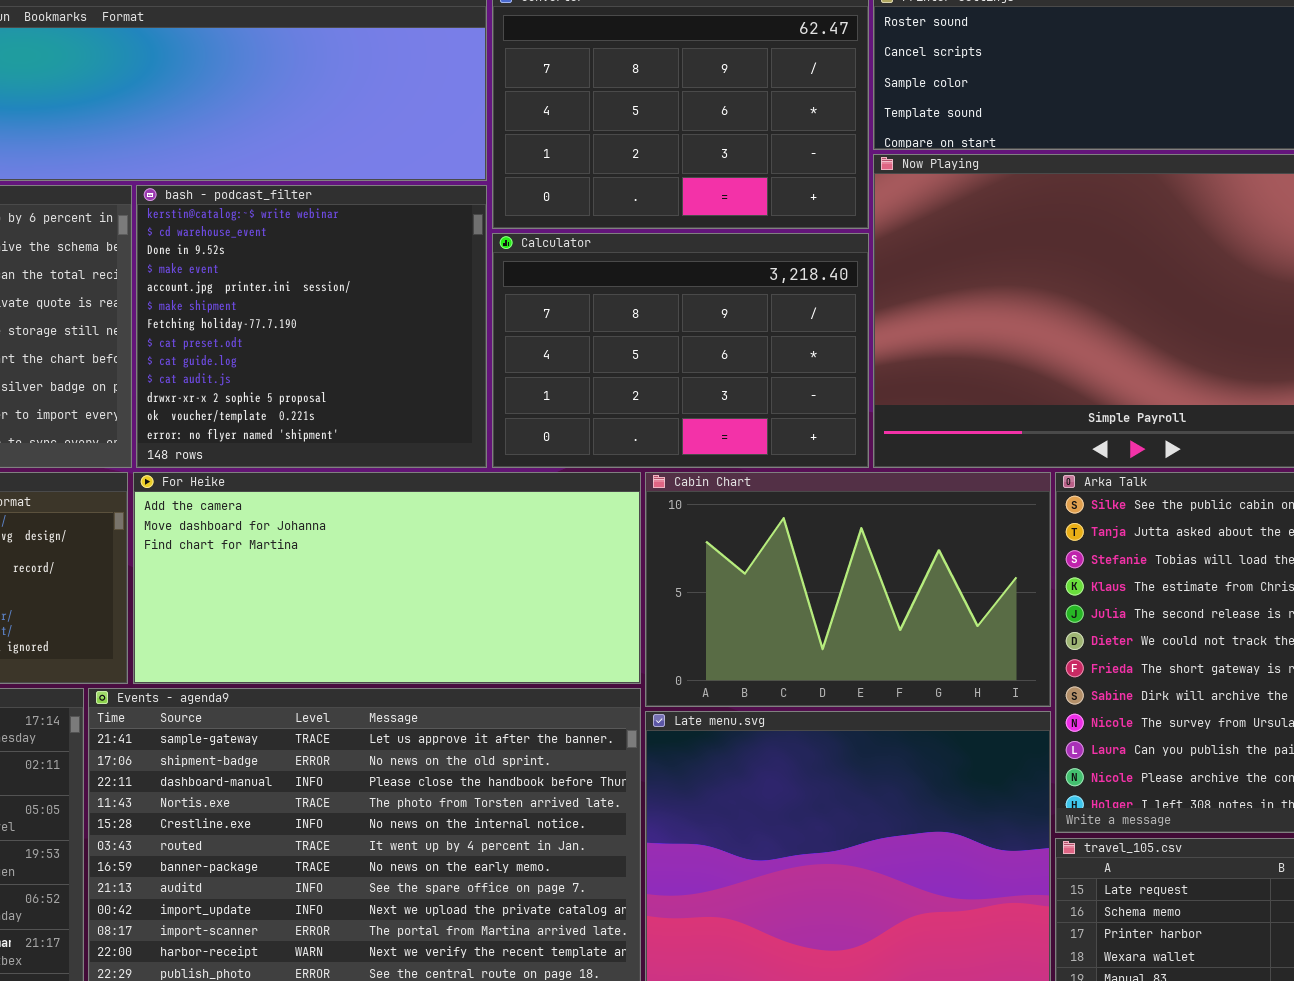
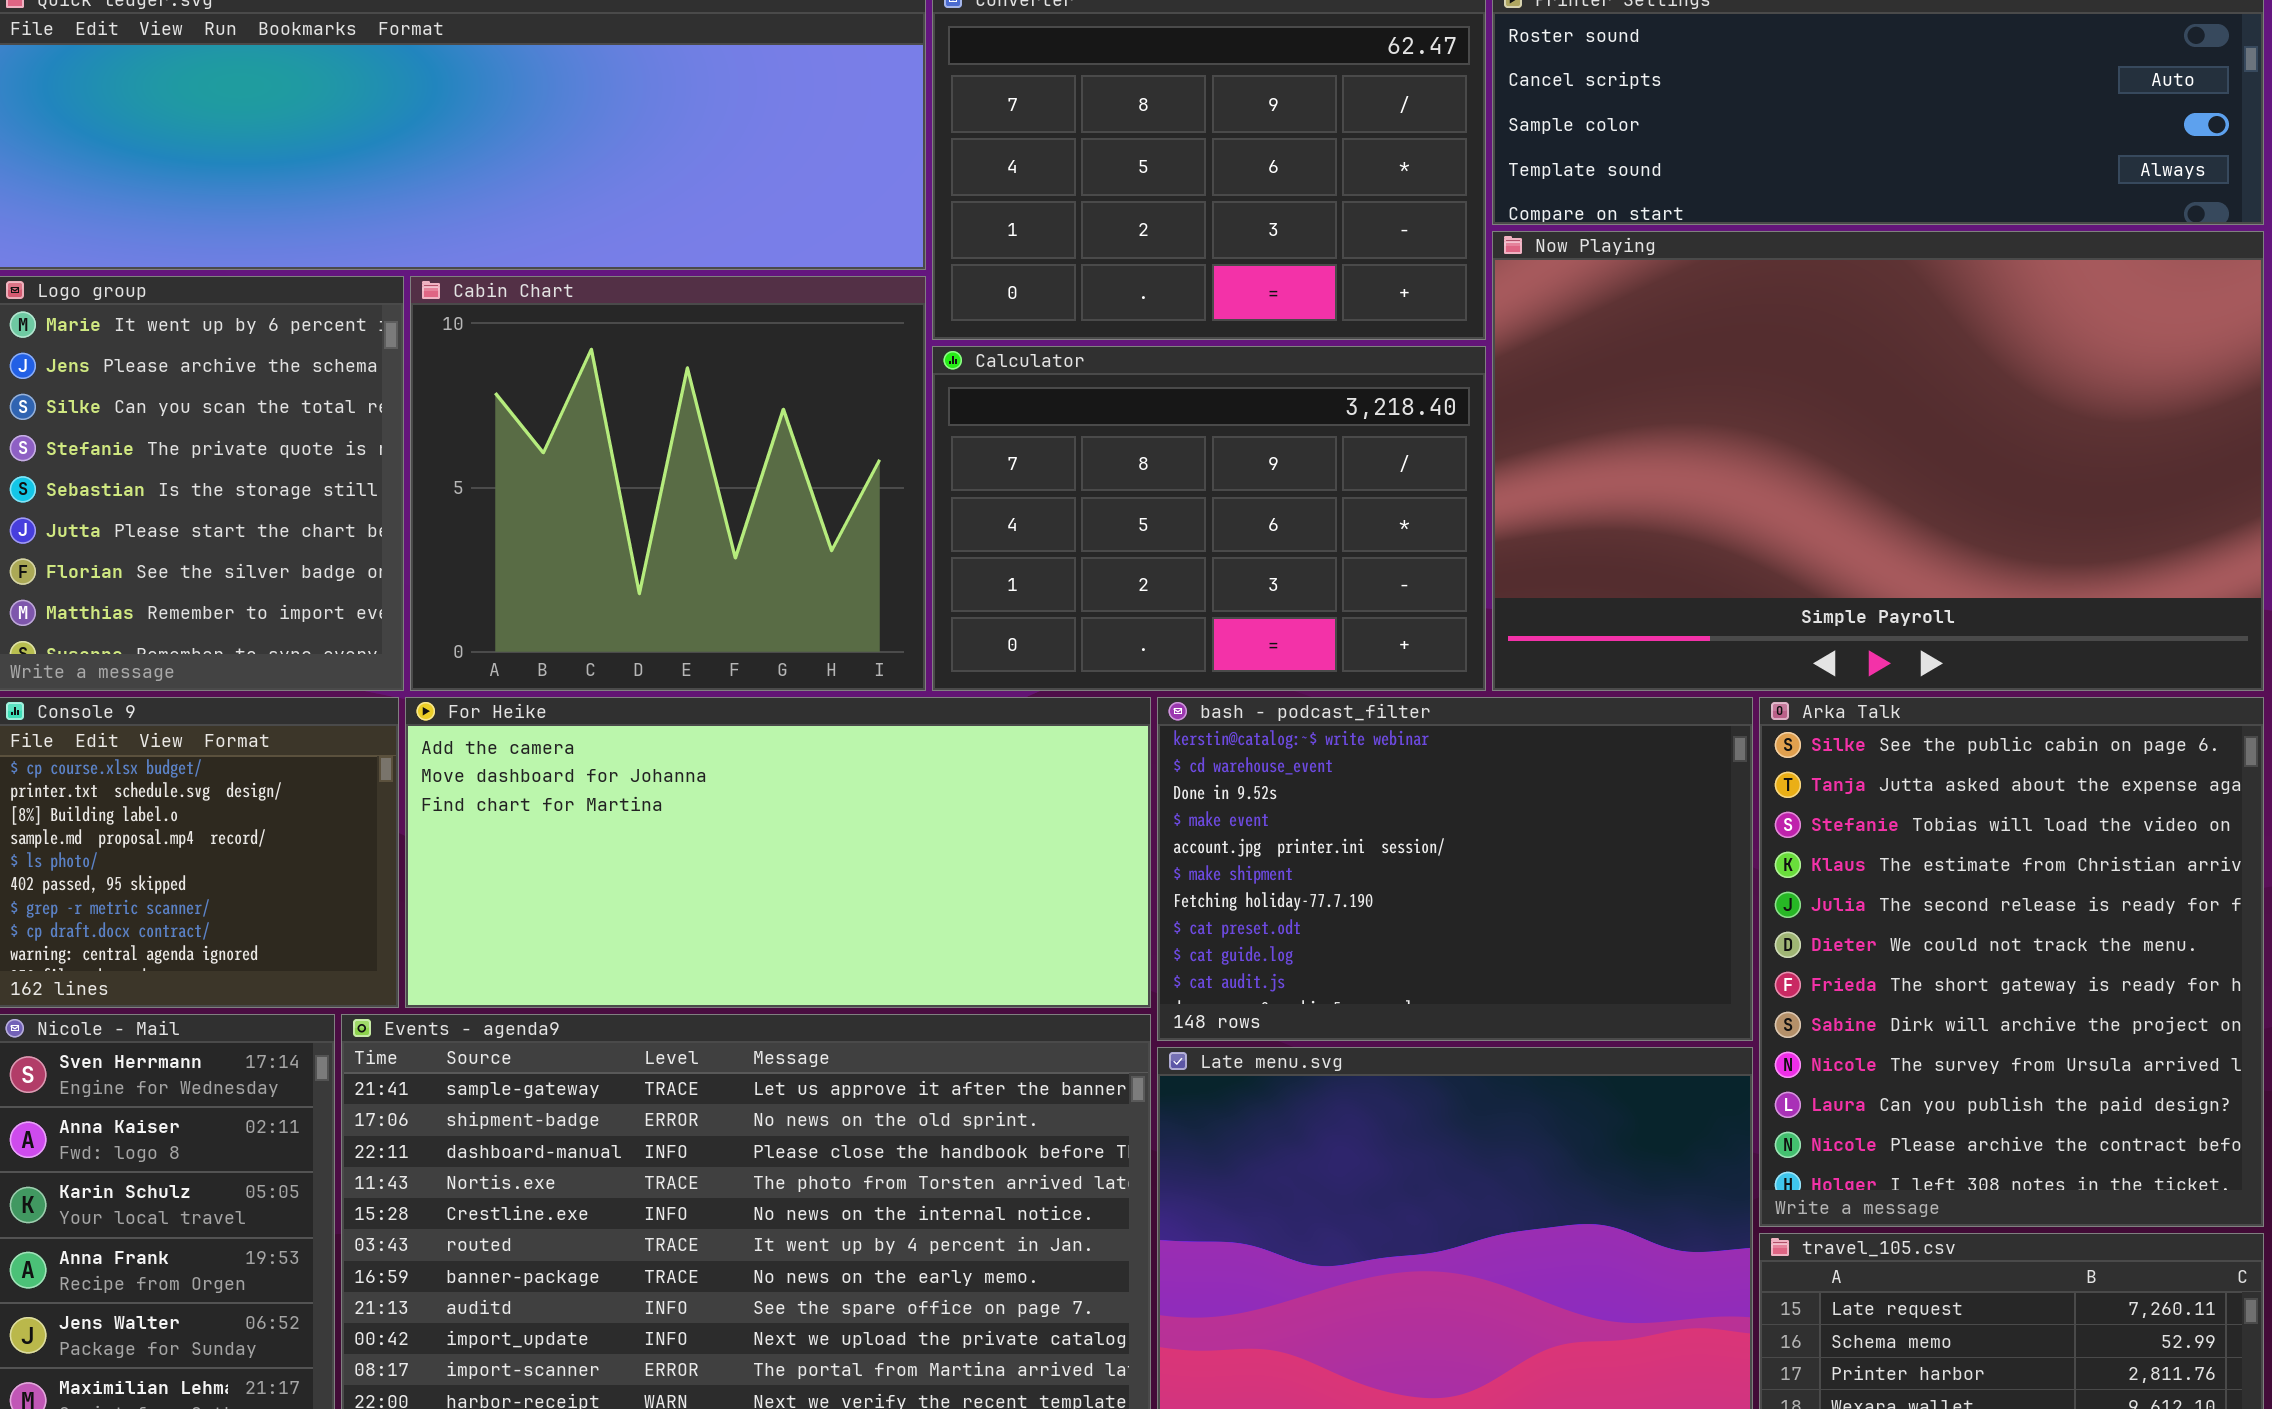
bash - podcast_filter: [136,185,487,468] -> [1157,697,1753,1041], moved, resized
Cabin Chart: [645,472,1051,707] -> [410,276,926,691], moved, resized

